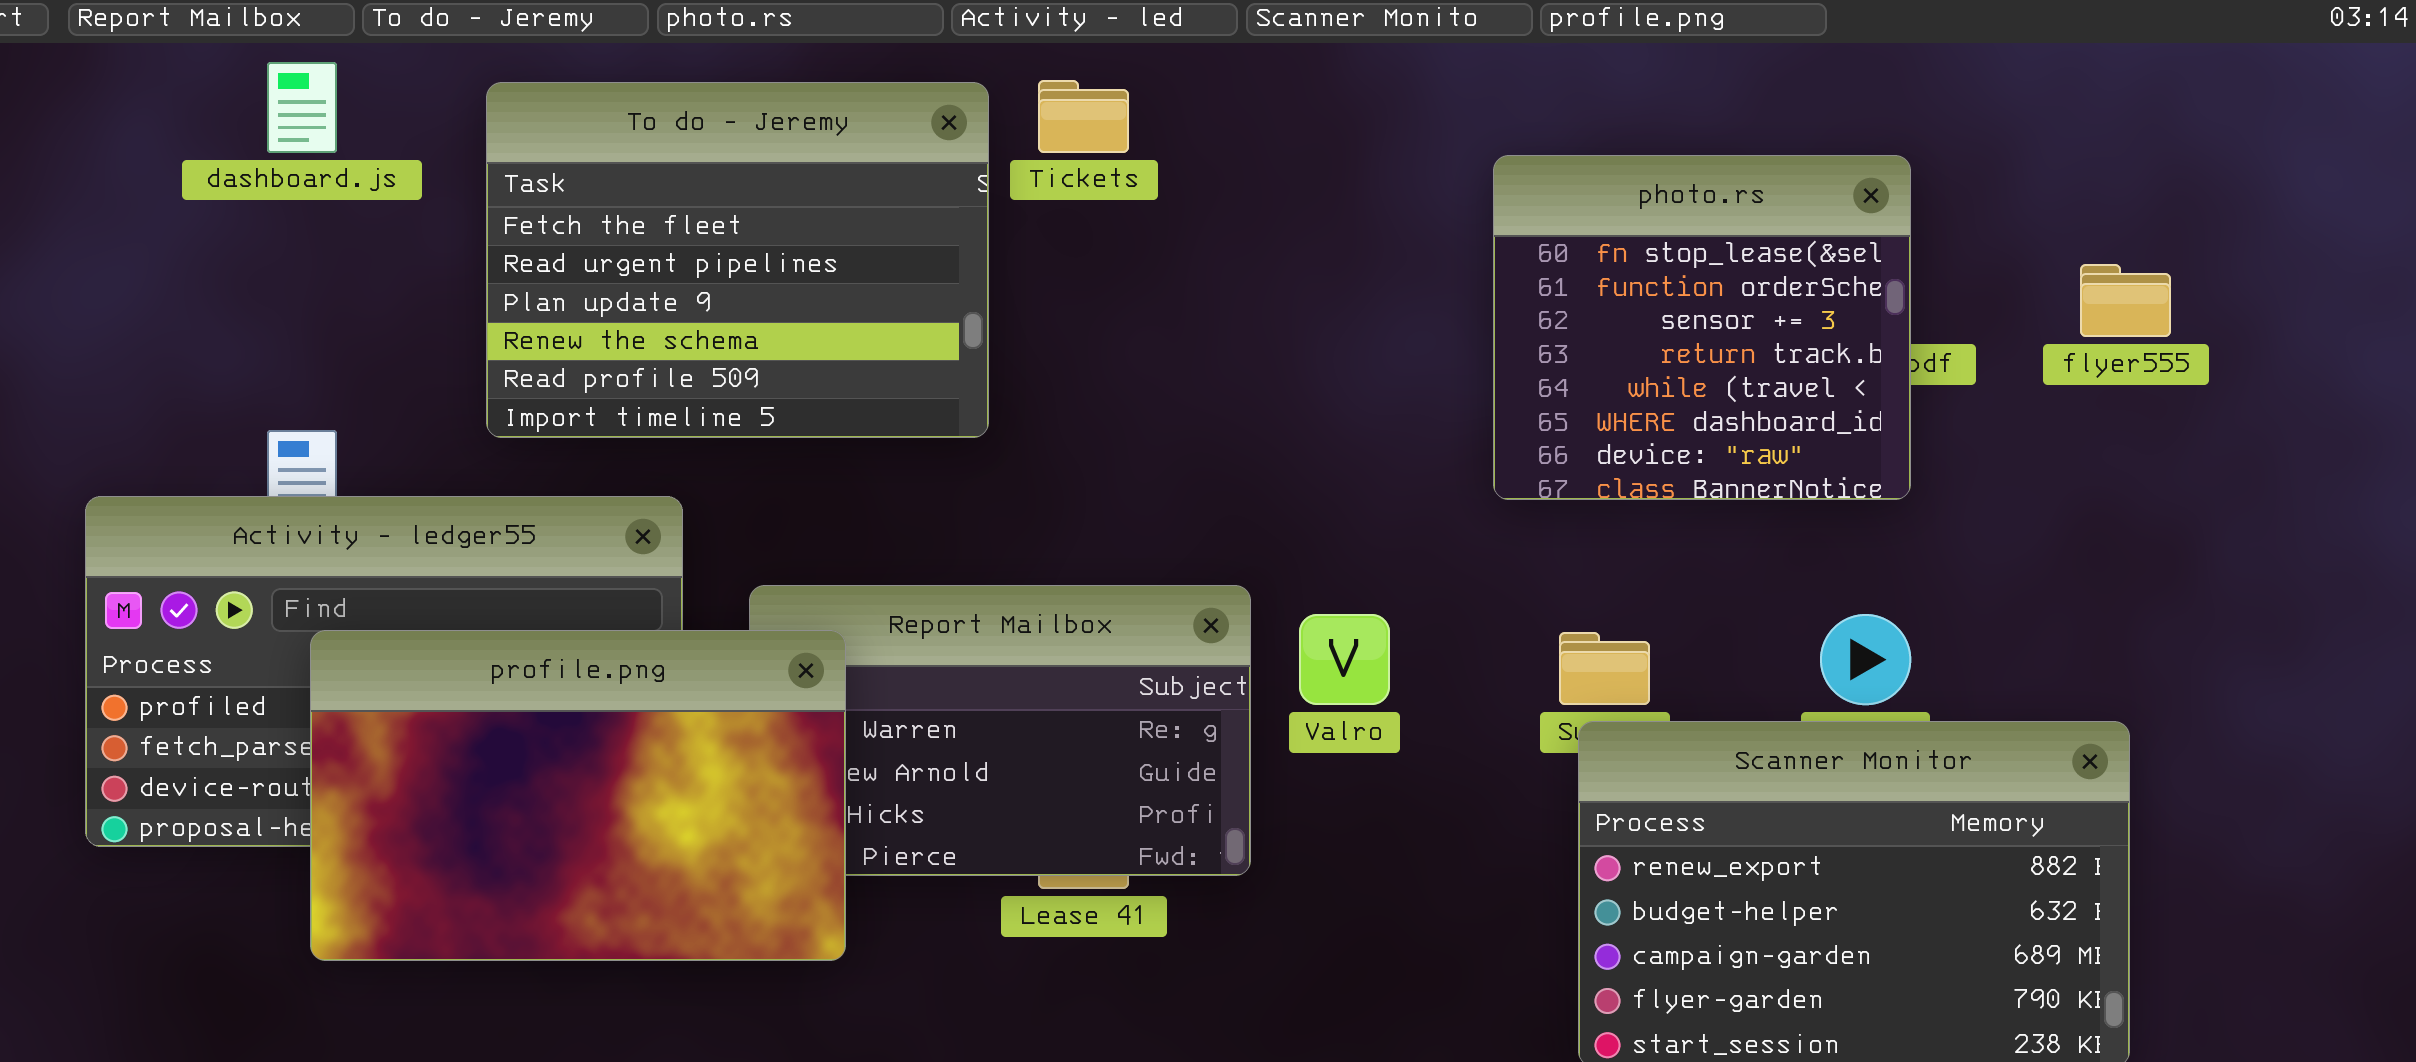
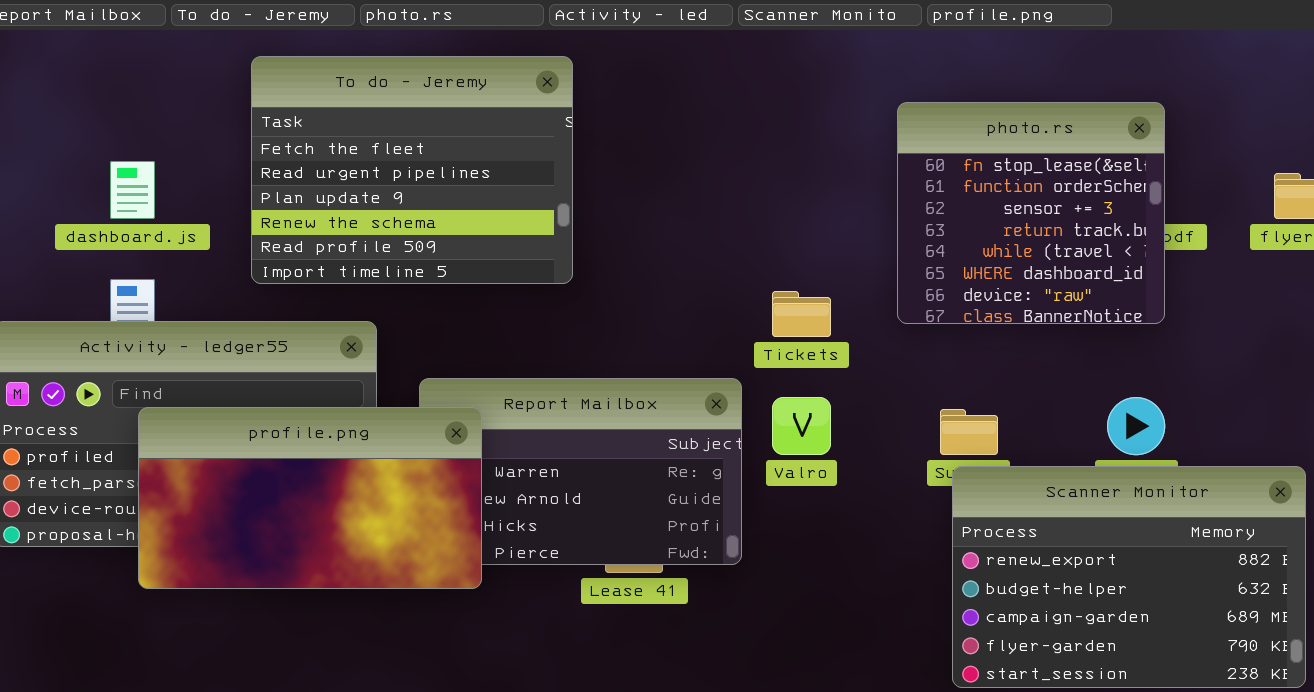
dashboard.js: [267,62,337,153] -> [110,161,155,219], moved
Tickets: [1038,80,1129,153] -> [772,291,831,337], moved
profile.png: [310,630,846,961] -> [138,407,482,589], resized

